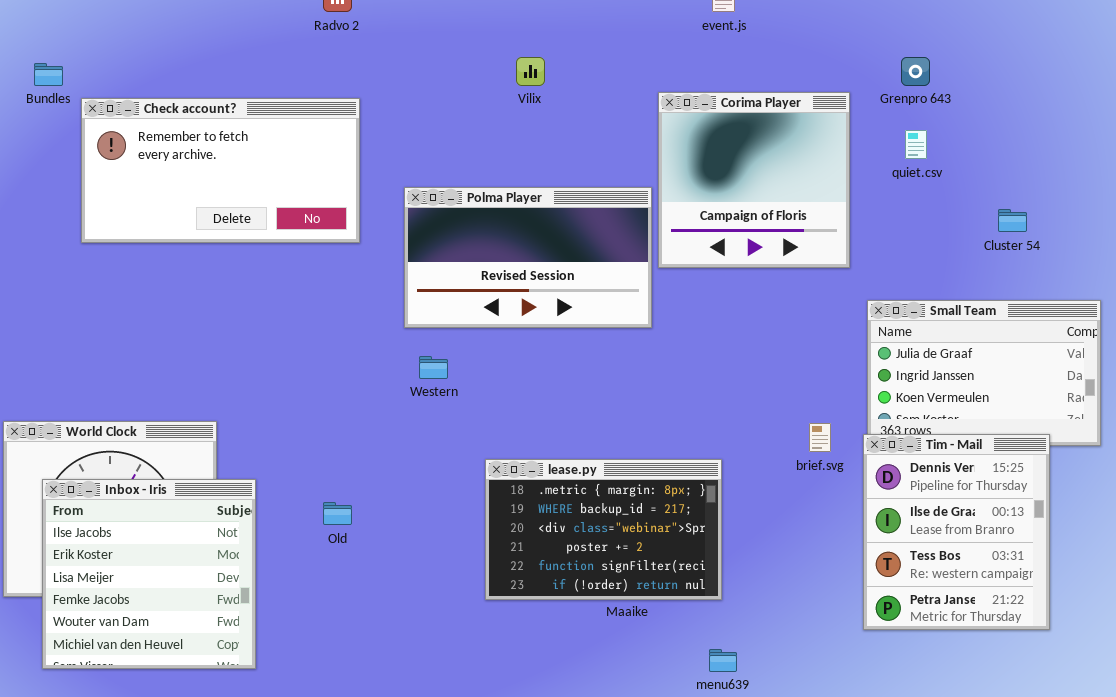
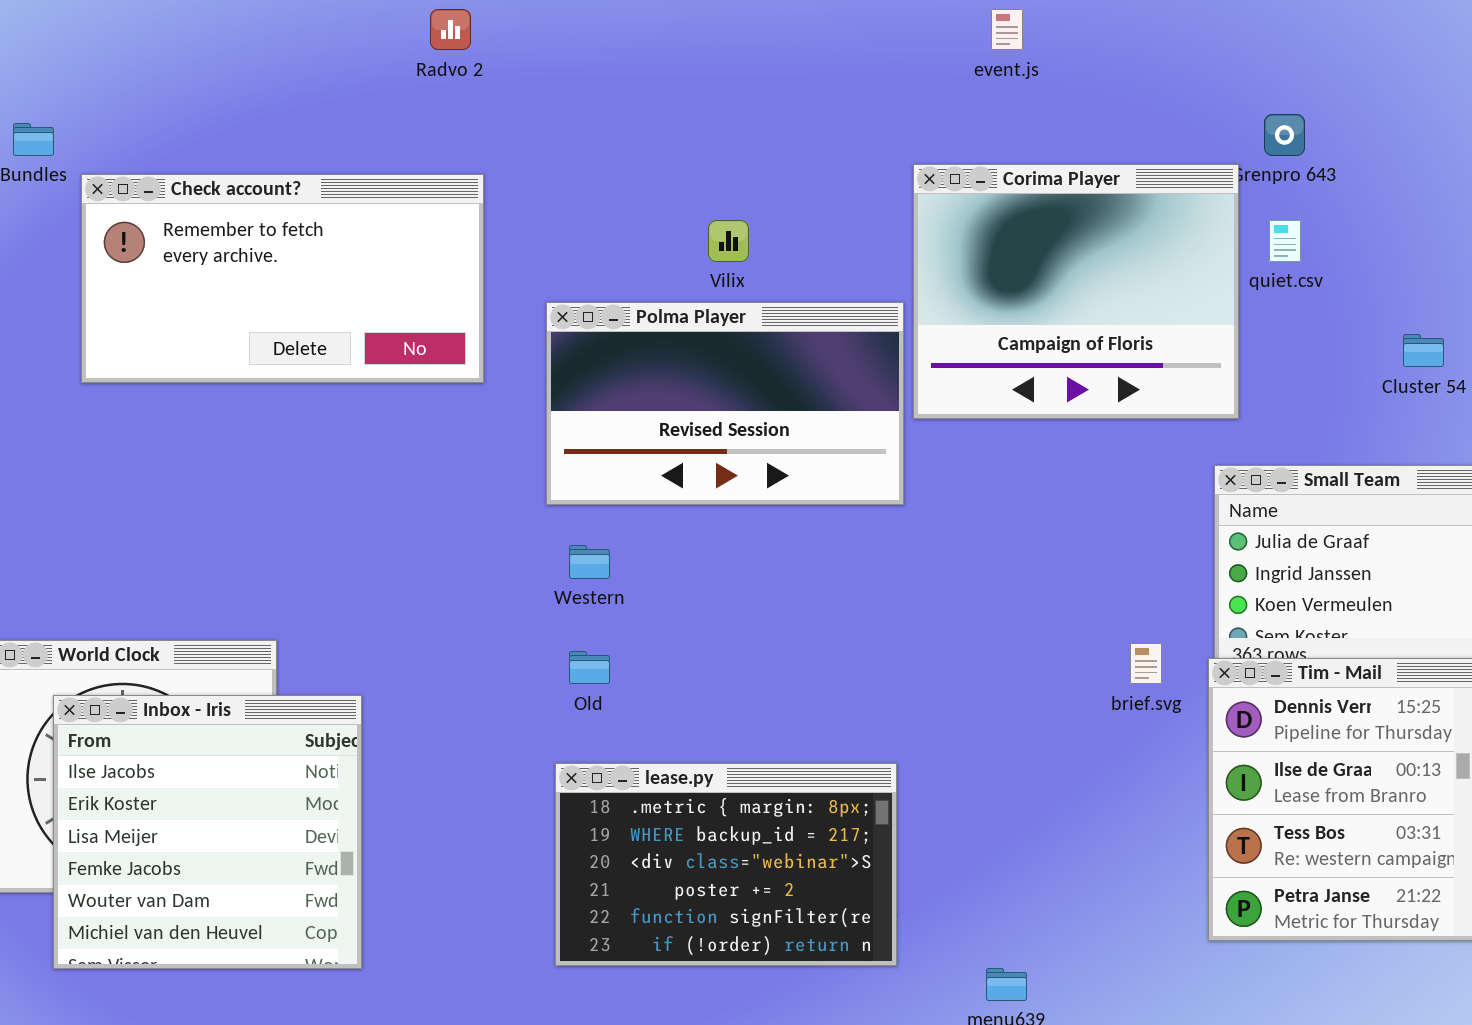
Vilix: [516,57,545,86] -> [708,220,749,262], moved
Corima Player: [658,92,850,268] -> [913,164,1239,419], resized
lease.py: [485,459,722,600] -> [555,763,897,966], moved
Inbox - Iris: [42,479,256,669] -> [53,695,362,969], moved
Old: [323,502,352,525] -> [569,651,610,684], moved

